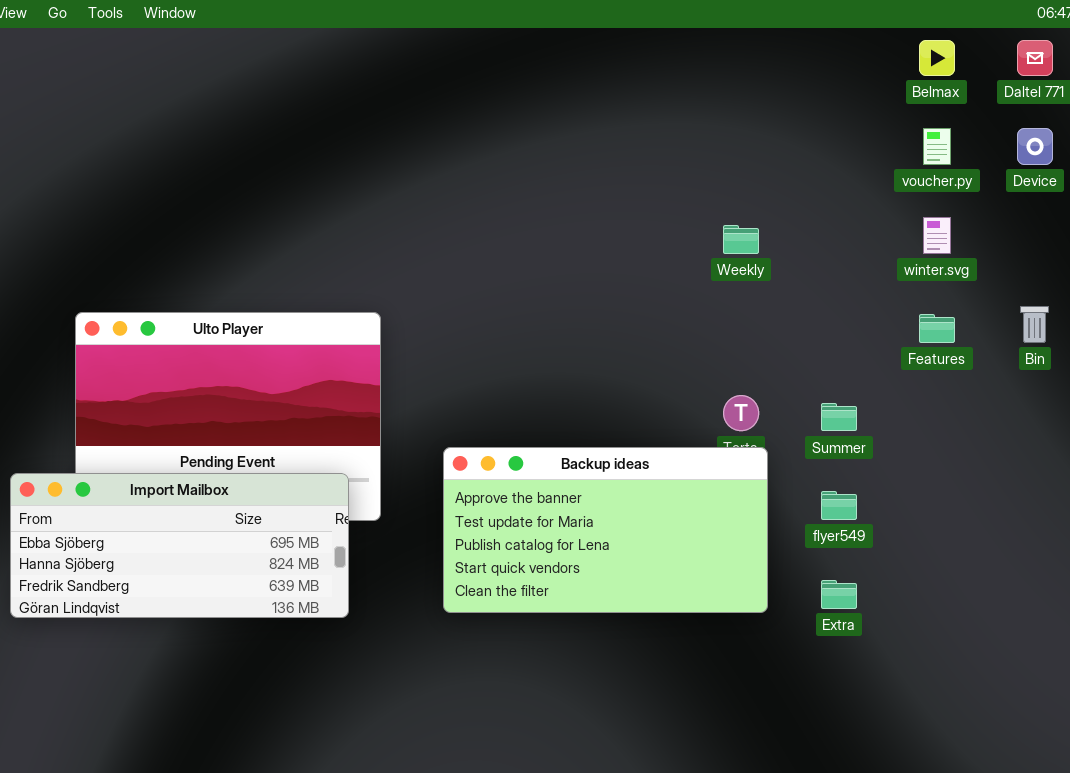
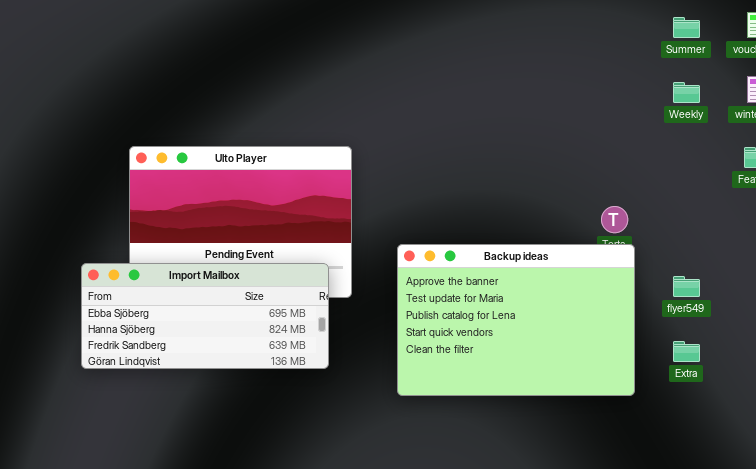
Weekly: [723,225,759,254] -> [673,82,700,103], moved
Summer: [821,403,857,431] -> [673,17,700,38], moved
Backup ideas: [443,447,768,613] -> [397,244,635,396], resized

